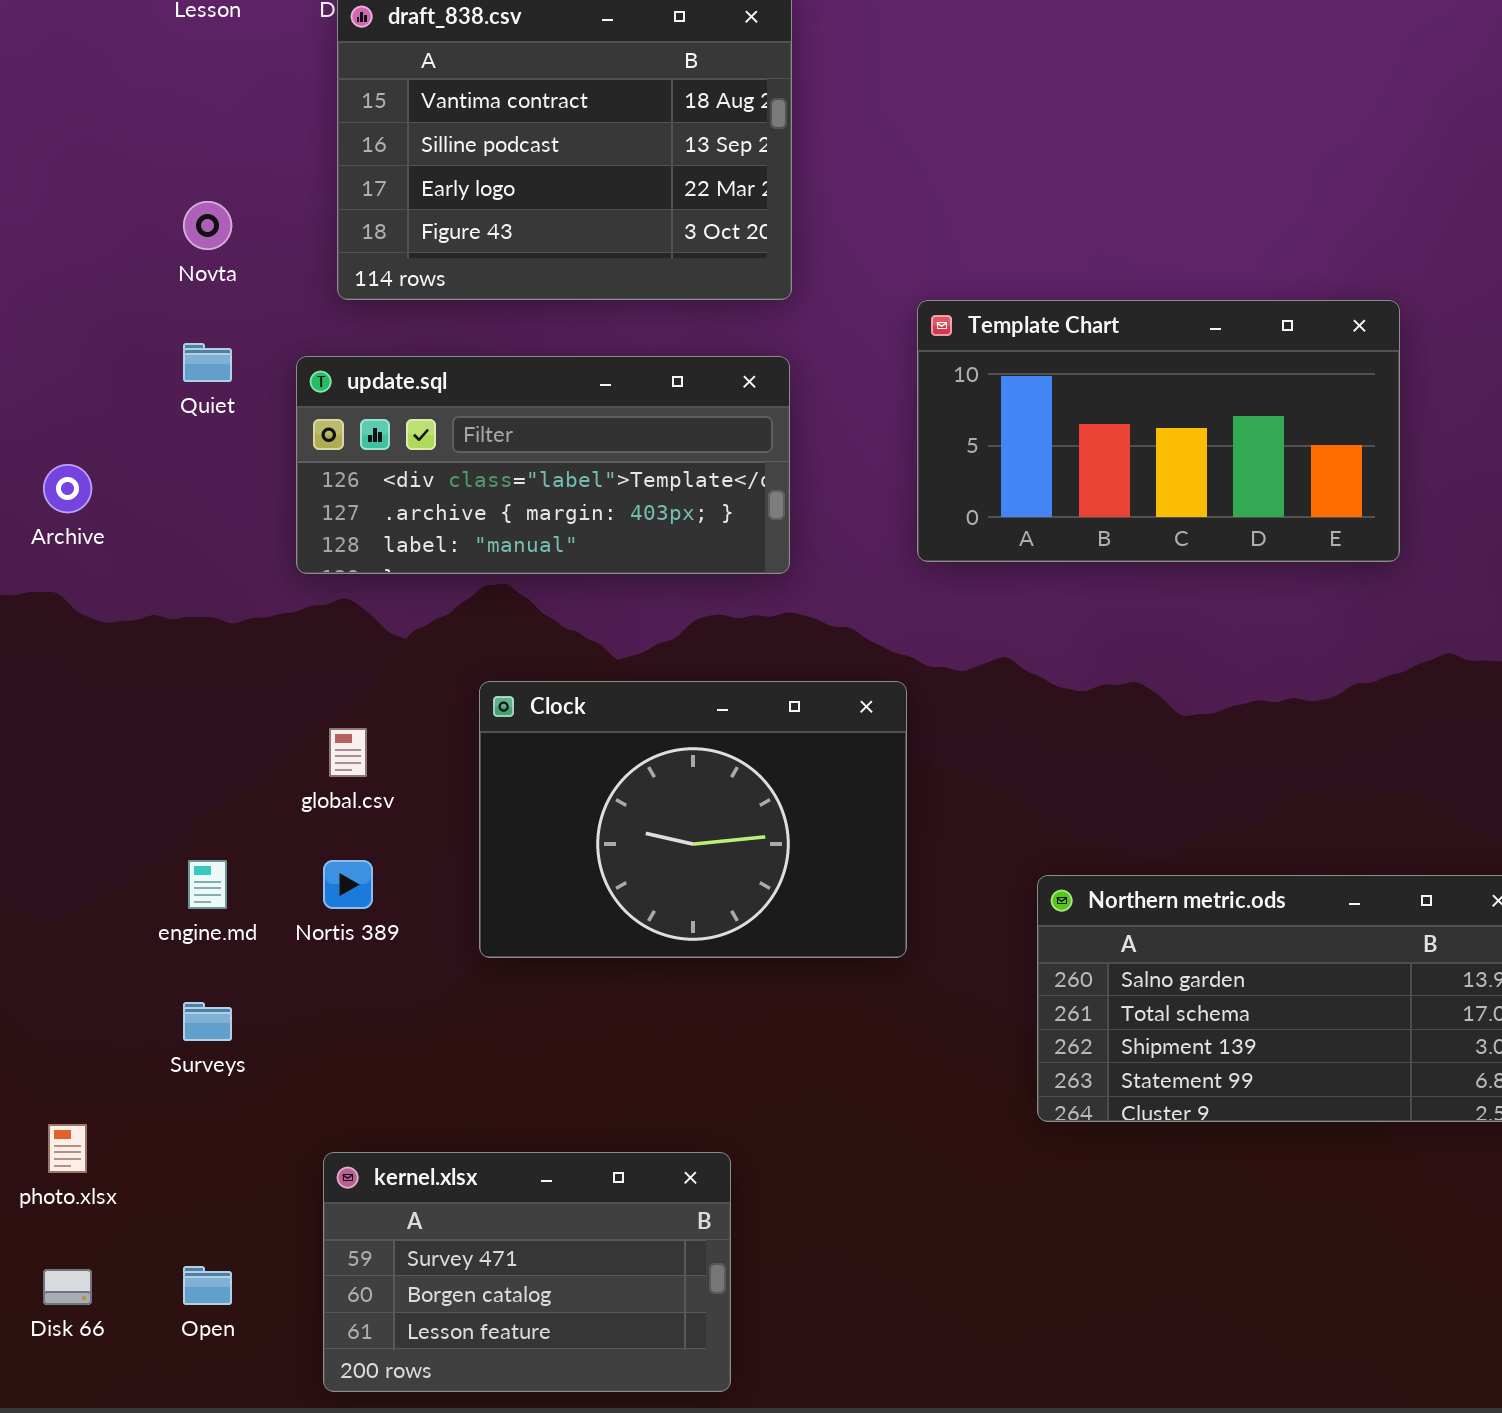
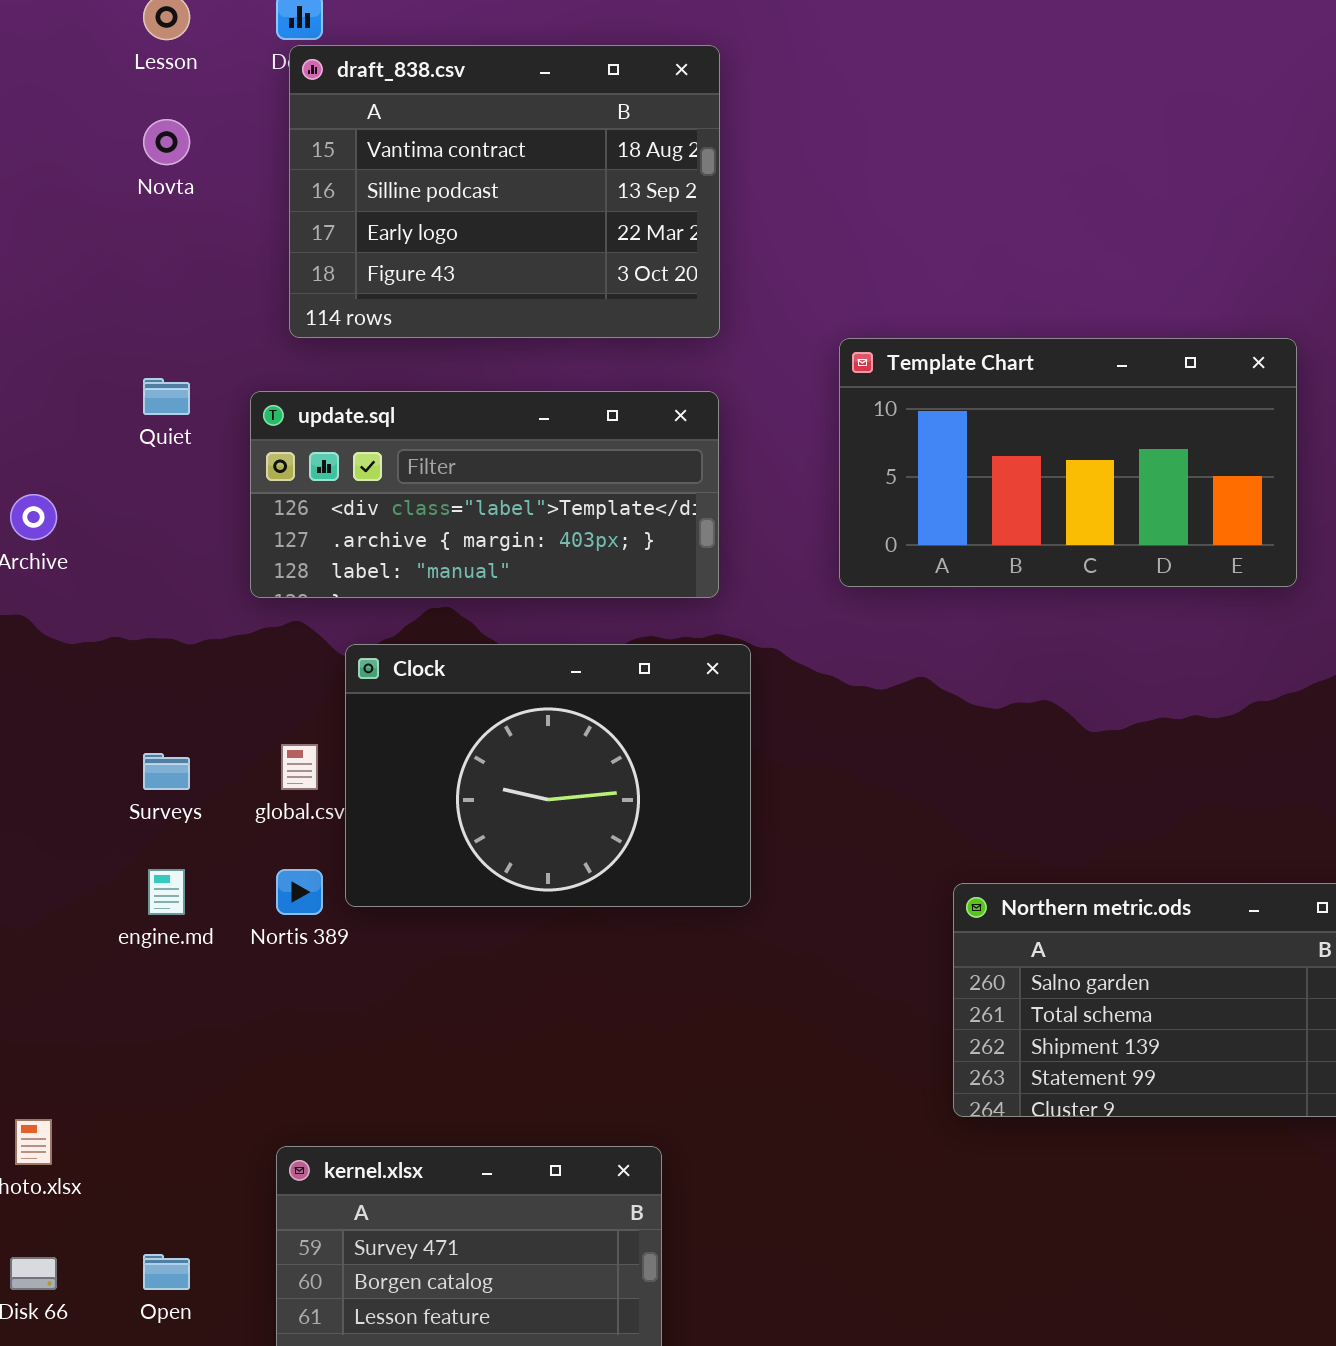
Novta: [183,201,232,250] -> [143,119,190,165], moved
Clock: [479,681,907,958] -> [345,644,751,907], moved
Surveys: [183,1002,232,1041] -> [143,753,190,790], moved

